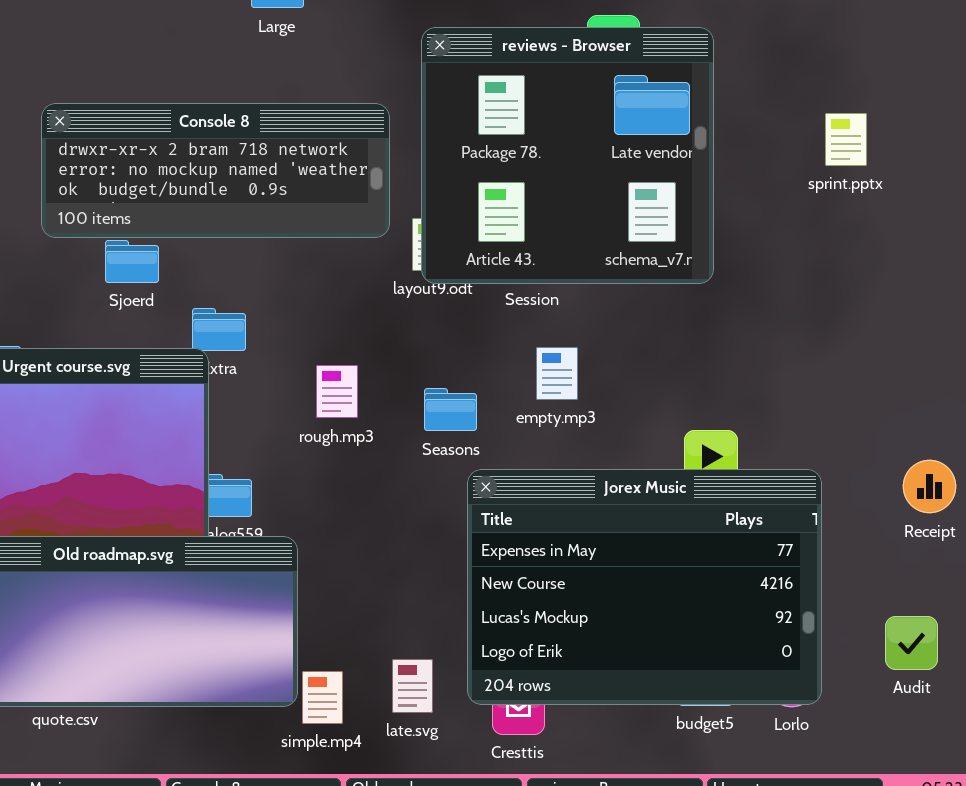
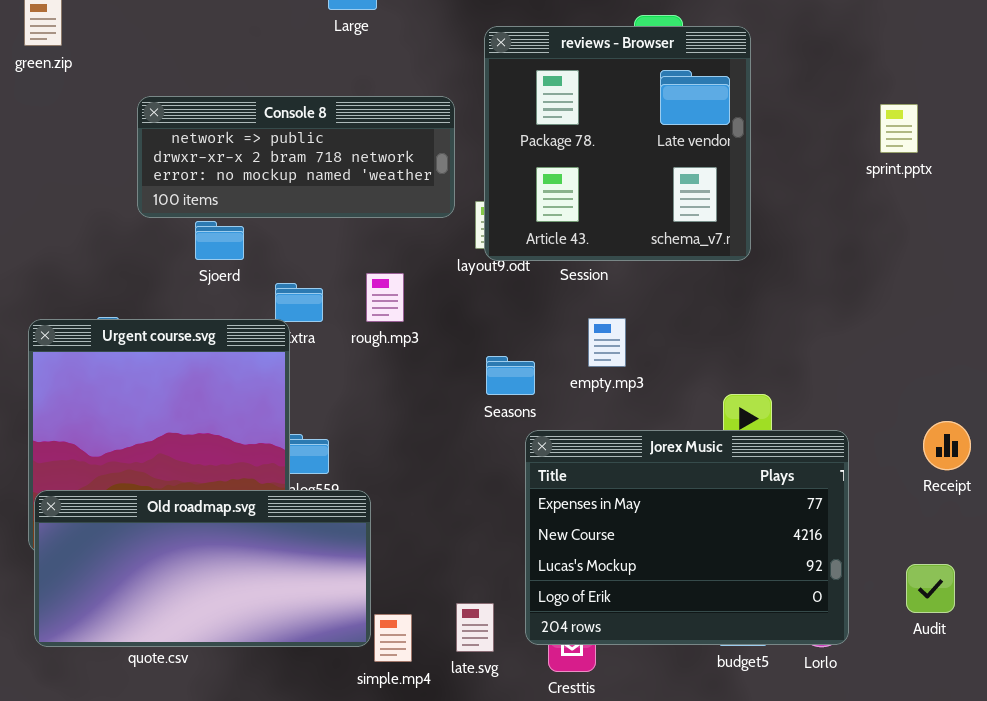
Console 8: [41,103,390,238] -> [137,96,455,218], scrolled up 1 row
sprint.pptx: [825,113,867,166] -> [880,104,918,153], moved
rough.mp3: [316,365,358,418] -> [366,273,404,322], moved

